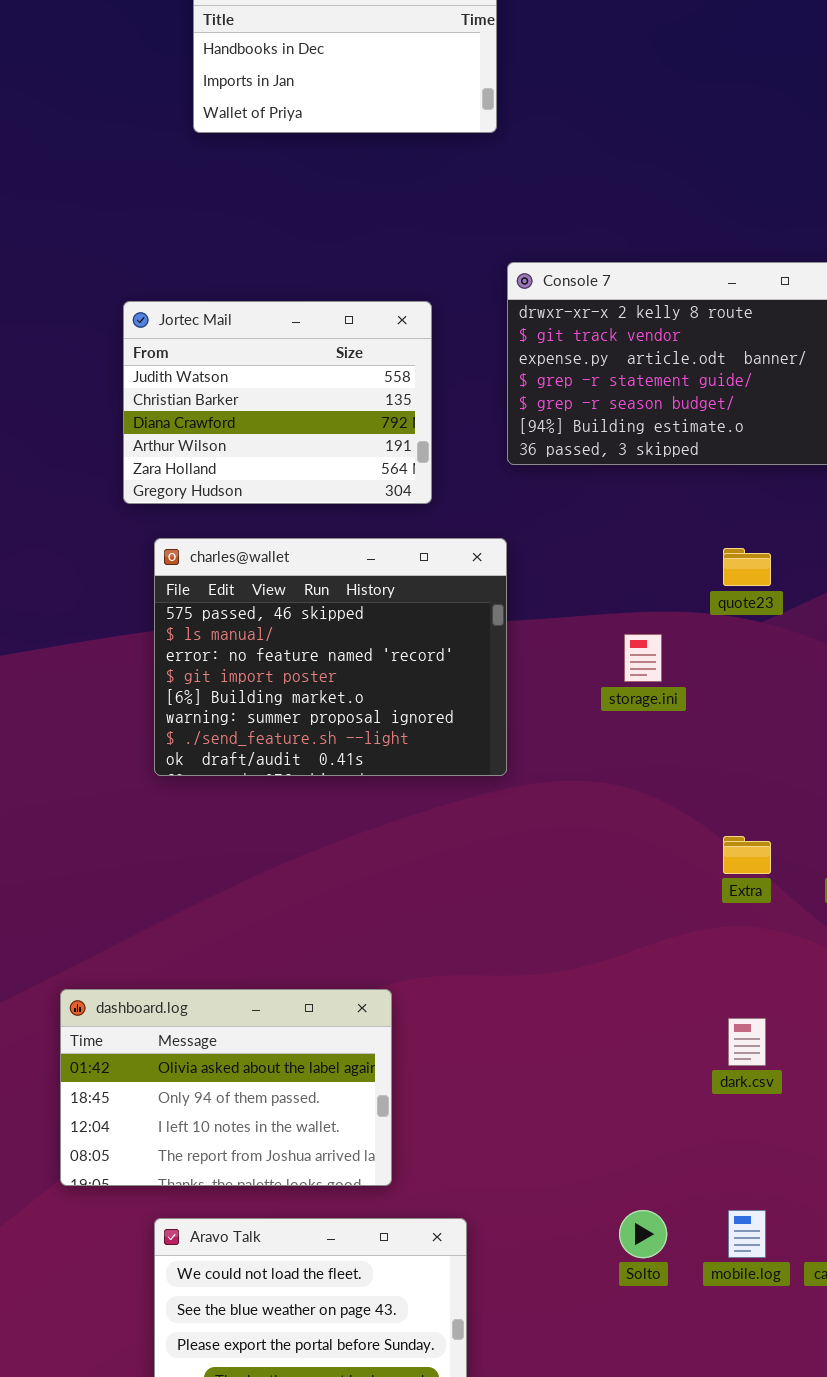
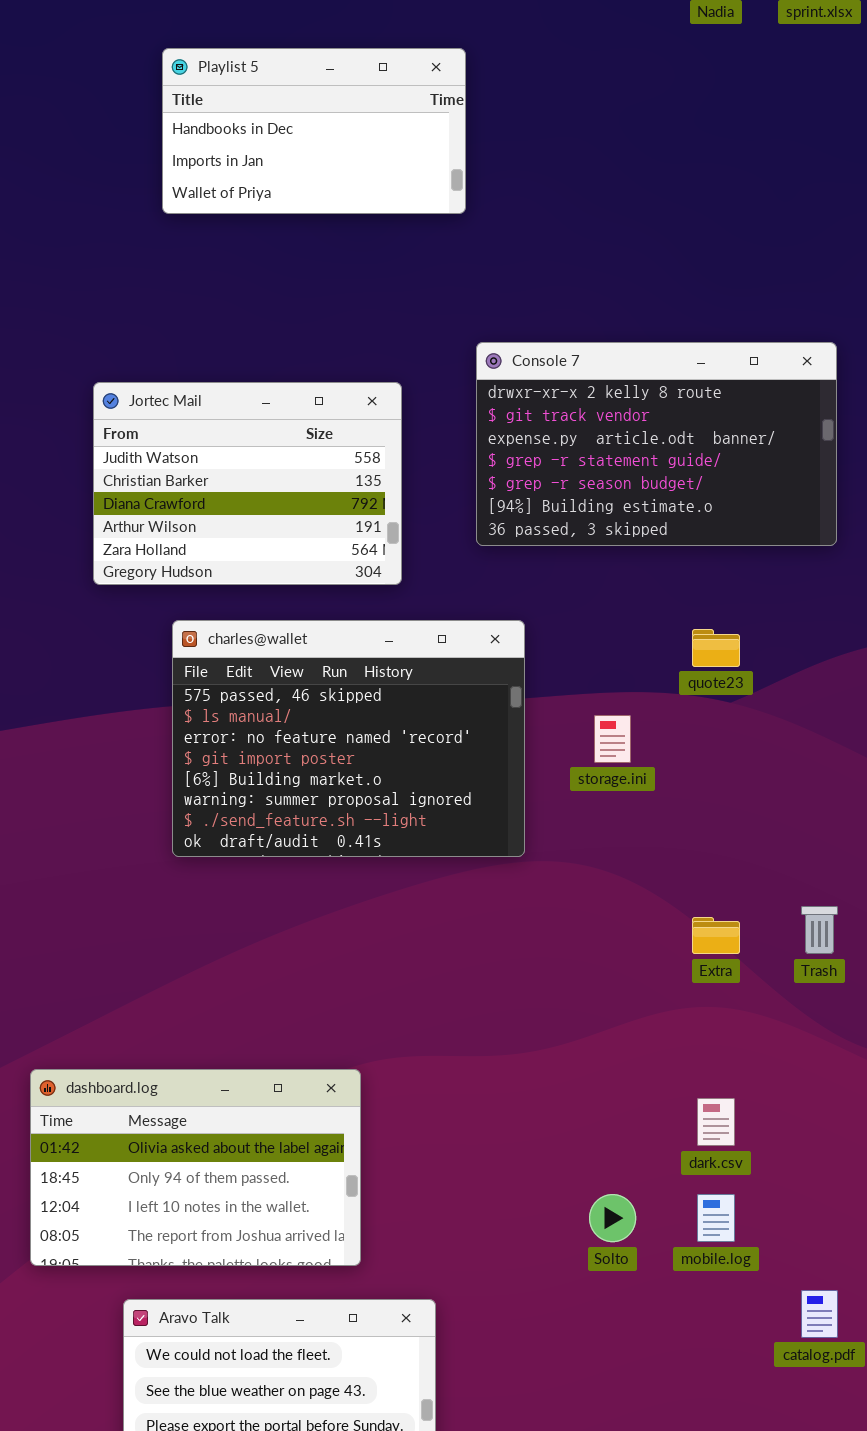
charles@wallet: [154,538,507,776] -> [172,620,525,857], moved
Solto: [619,1210,667,1258] -> [589,1194,636,1242], moved
mobile.log: [728,1210,766,1258] -> [697,1194,735,1242], moved

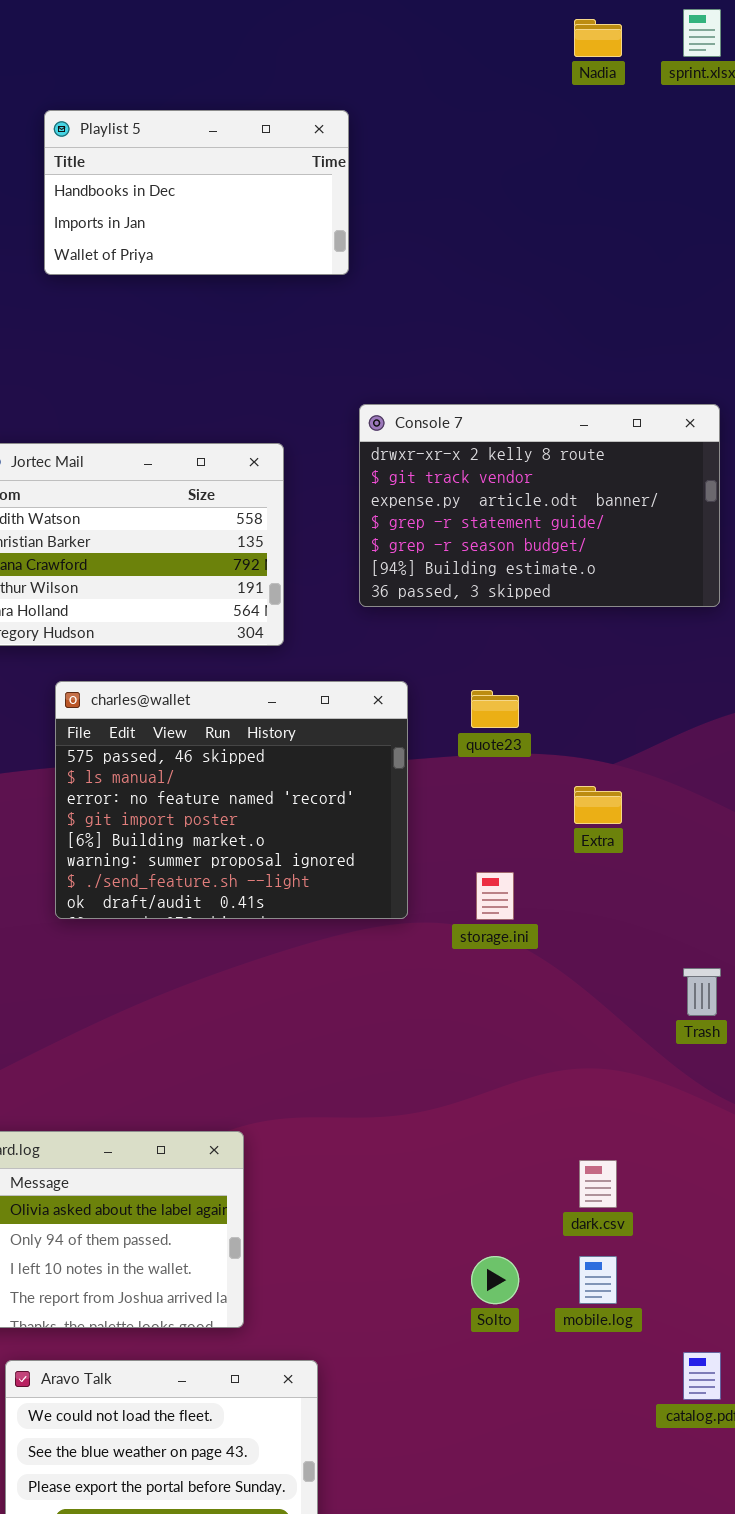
quote23: [692,629,740,667] -> [471,690,519,728], moved
storage.ini: [594,715,631,763] -> [476,872,514,920], moved
Extra: [692,917,740,954] -> [574,786,622,824], moved

